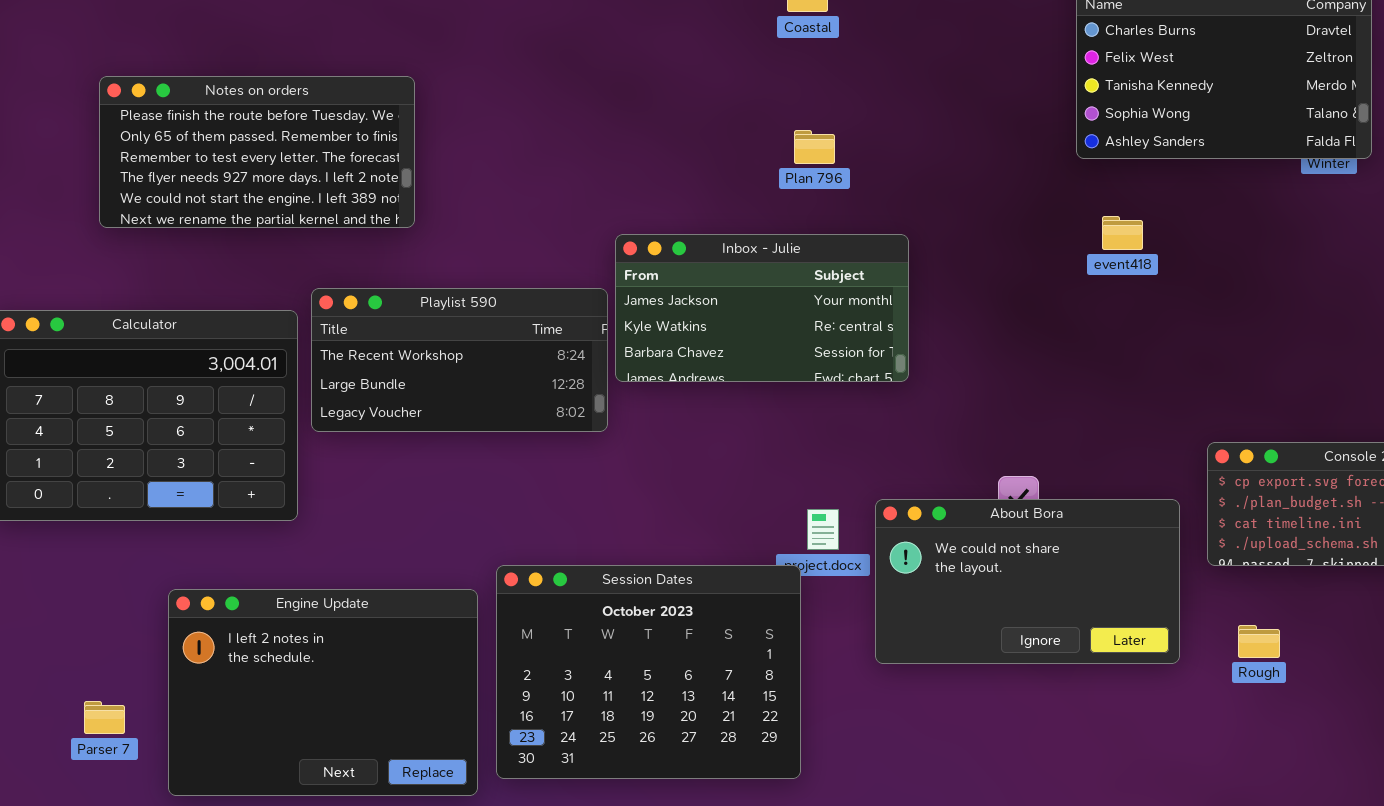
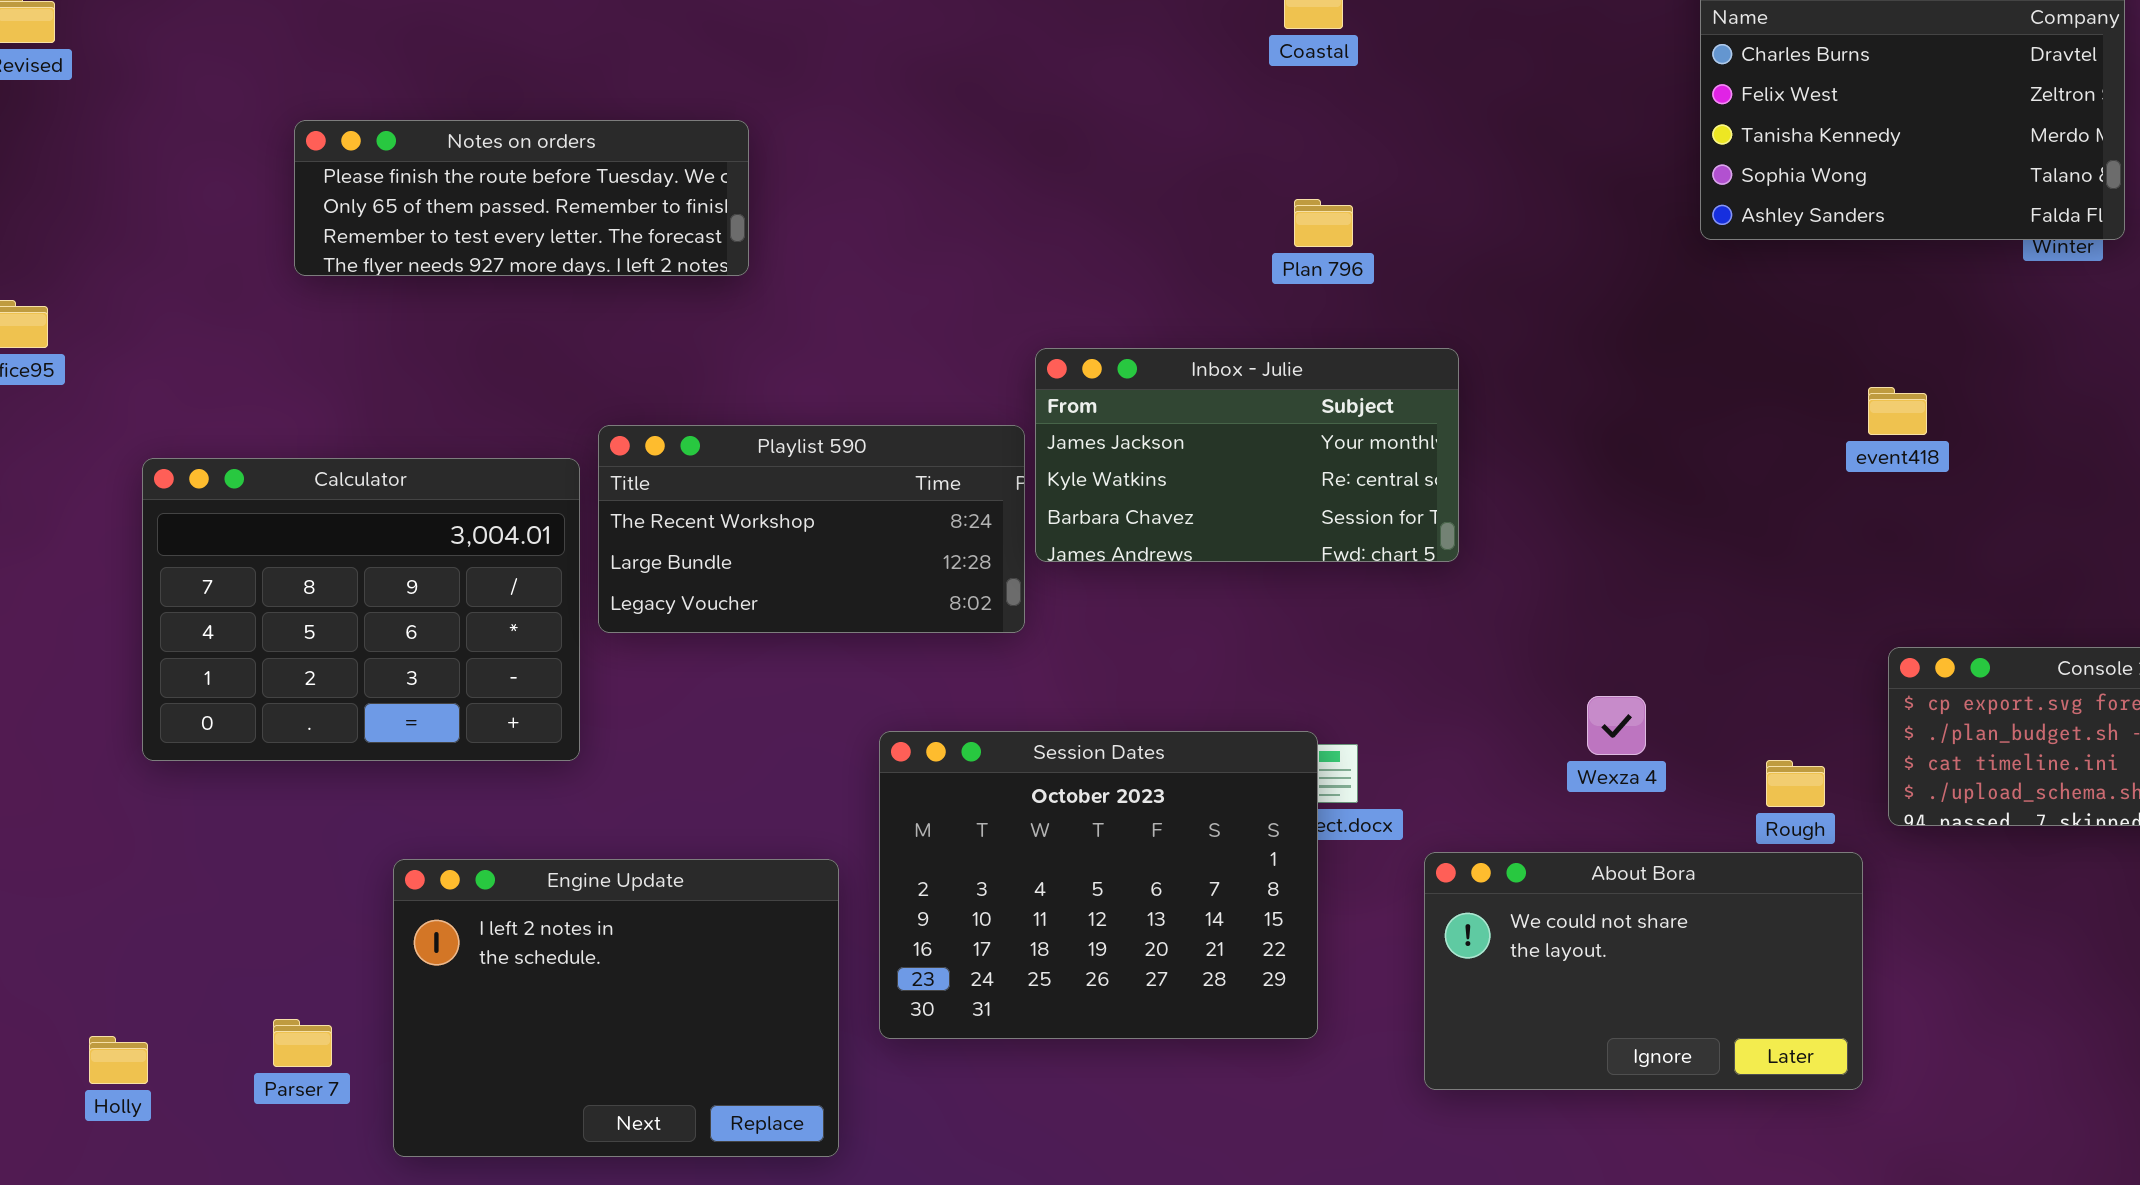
Notes on orders: [99,76,415,228] -> [294,120,749,276], resized
event418: [1102,216,1143,250] -> [1868,387,1927,435], moved
About Bora: [875,499,1180,664] -> [1424,852,1863,1090], moved
Session Dates: [496,565,801,779] -> [879,731,1318,1039], moved
Rough: [1238,625,1280,658] -> [1766,760,1825,807], moved

